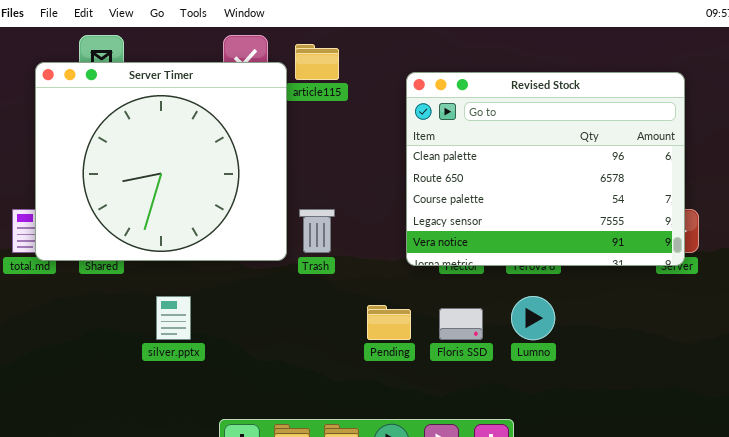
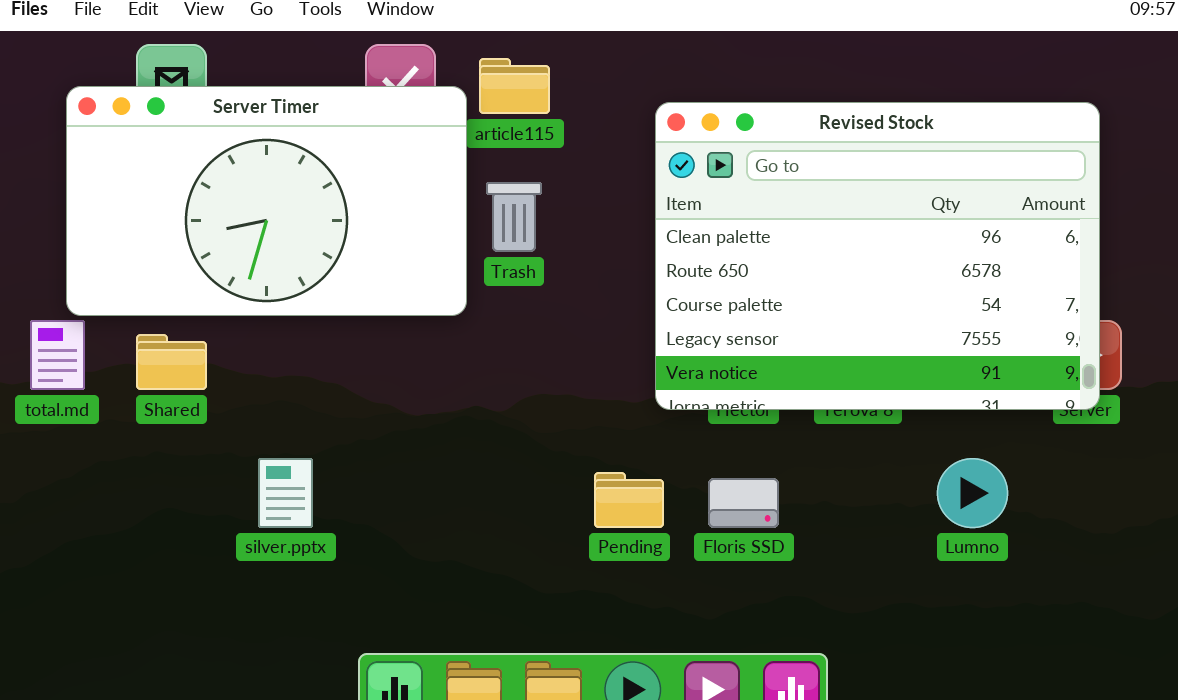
Server Timer: [35,62,287,261] -> [66,86,467,316], resized
Trash: [299,209,335,253] -> [486,182,542,252], moved
Lumno: [511,296,555,340] -> [937,458,1008,528], moved

